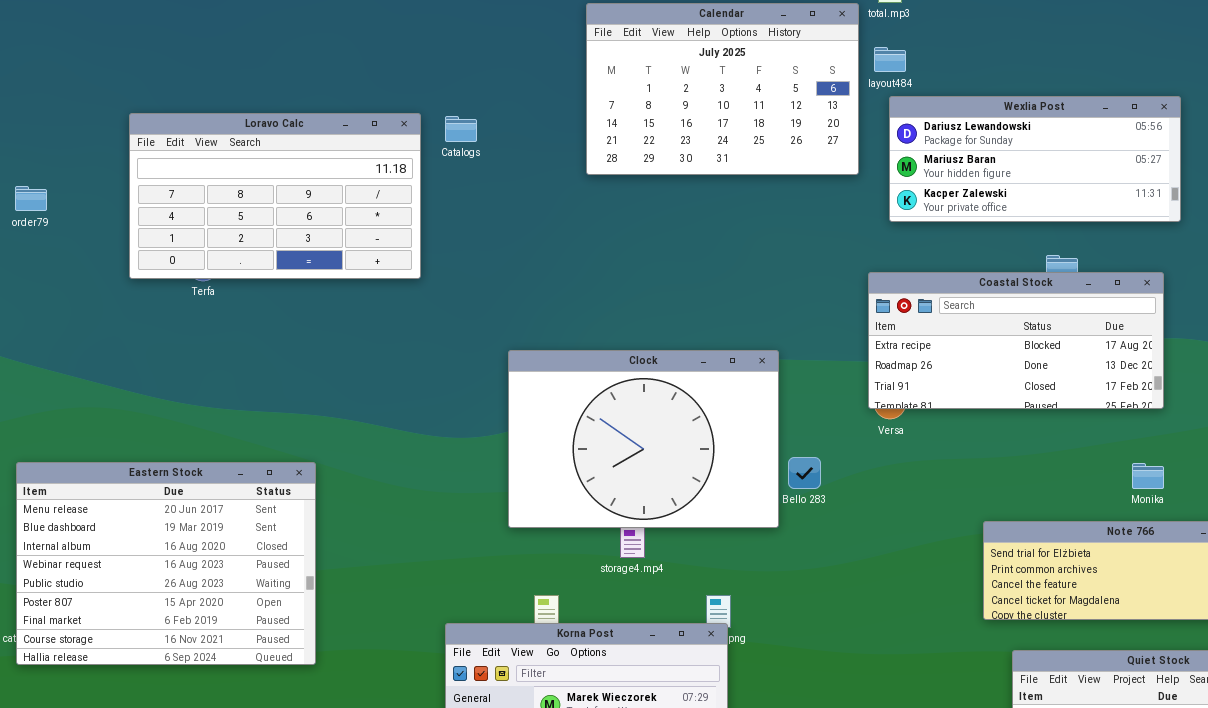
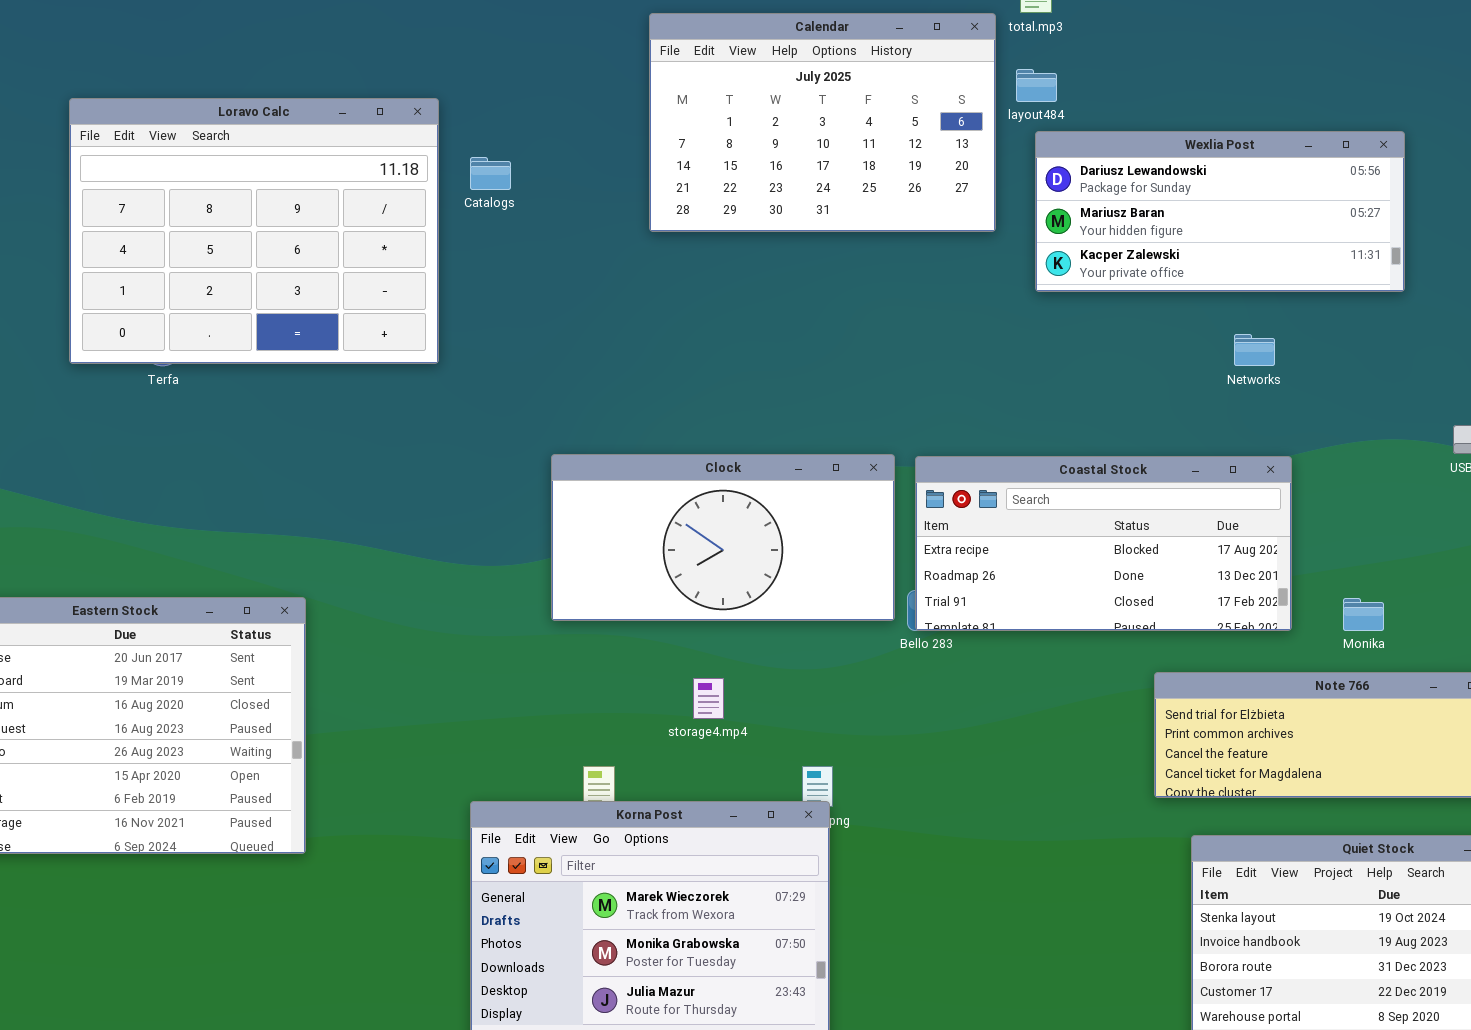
Loravo Calc: [129,113,421,279] -> [69,98,439,364], resized
Coastal Stock: [868,272,1164,409] -> [915,456,1292,631], moved
Clock: [508,350,779,528] -> [551,454,895,621], resized

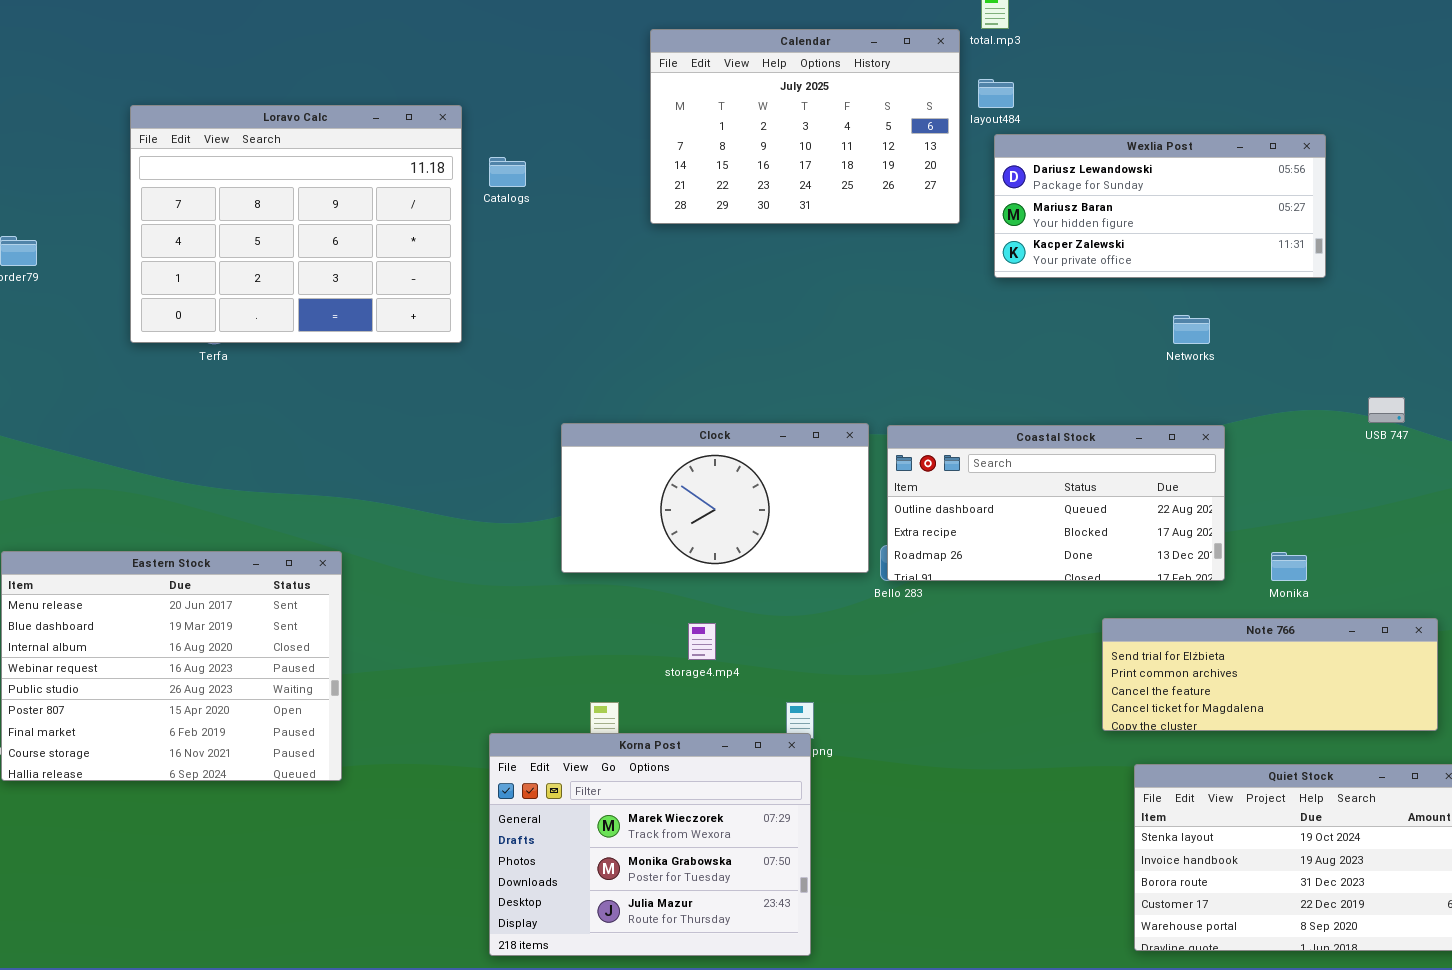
Coastal Stock: [915,456,1292,631] -> [887,425,1225,581], scrolled up 1 row

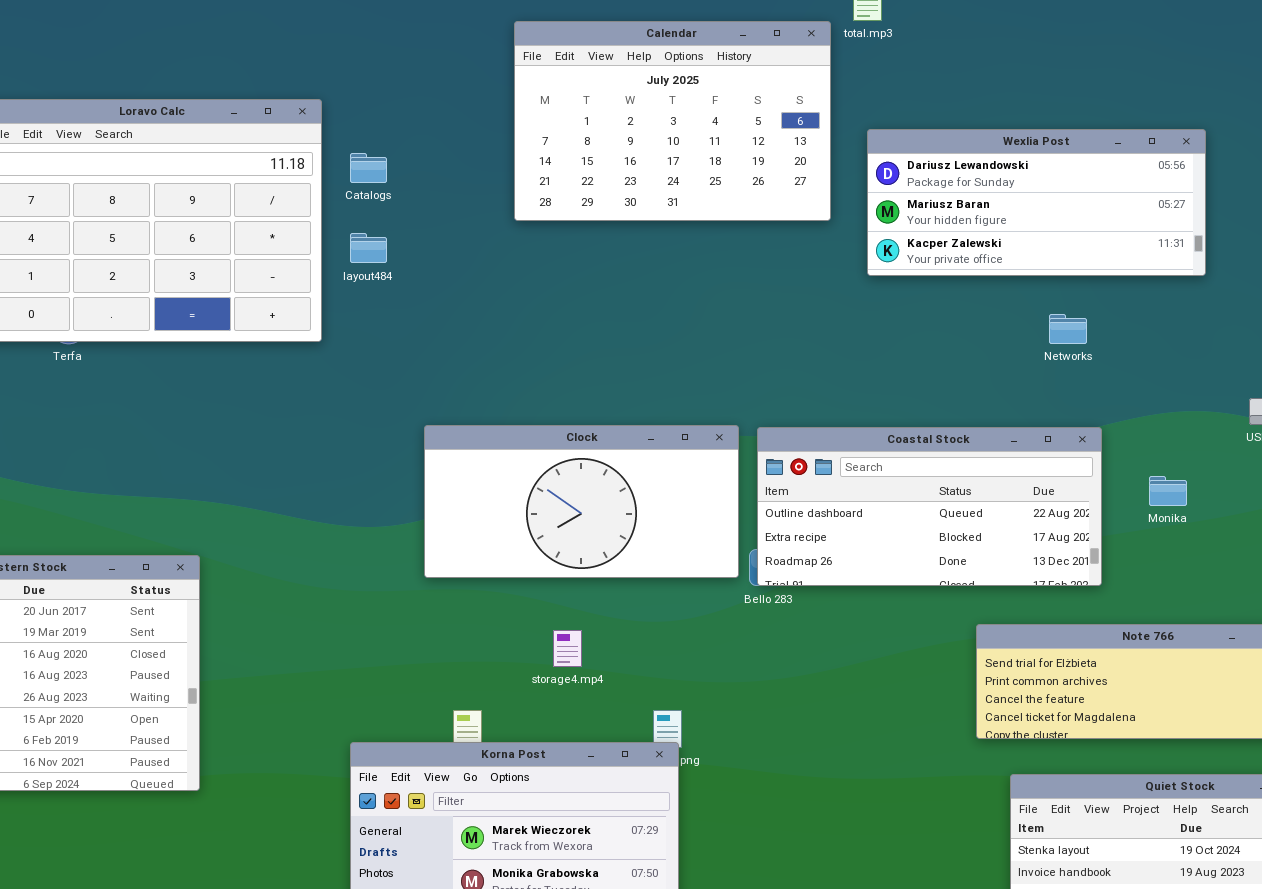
layout484: [978,79,1014,108] -> [350,233,387,263], moved
Monika: [1271,552,1307,581] -> [1149,476,1187,506], moved

